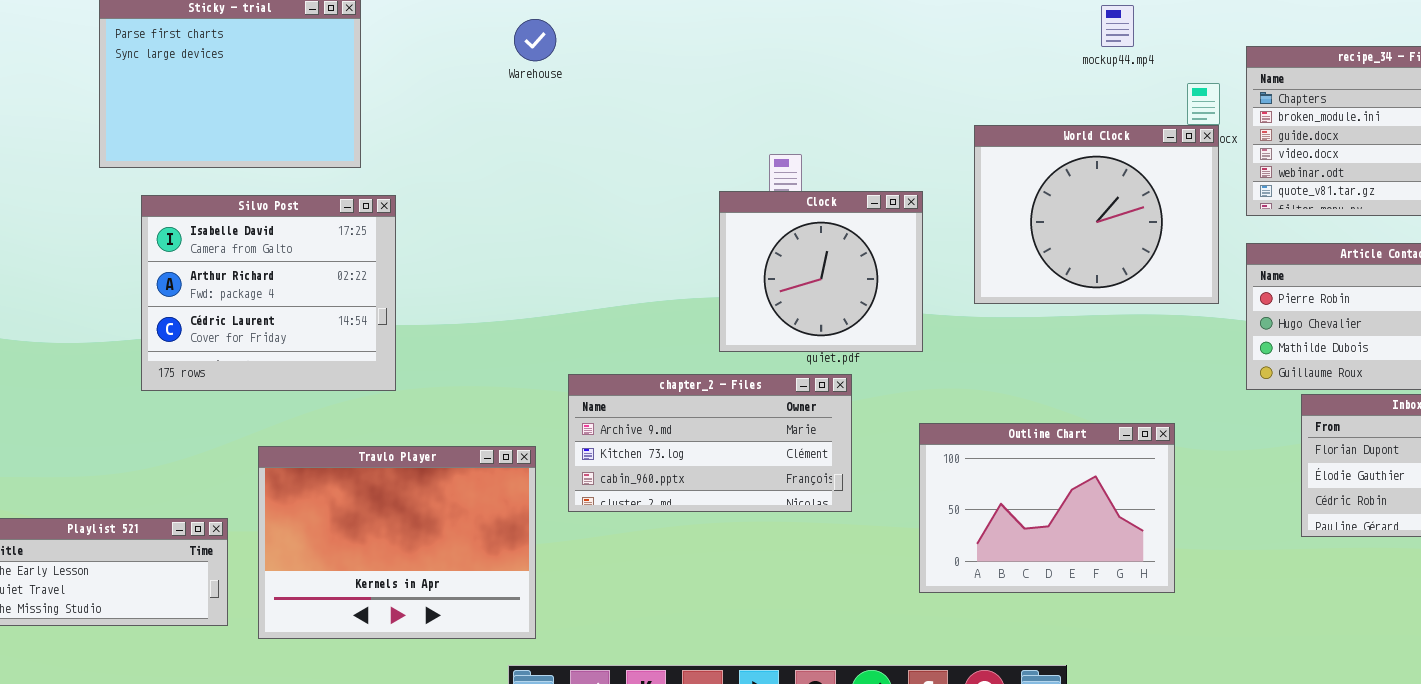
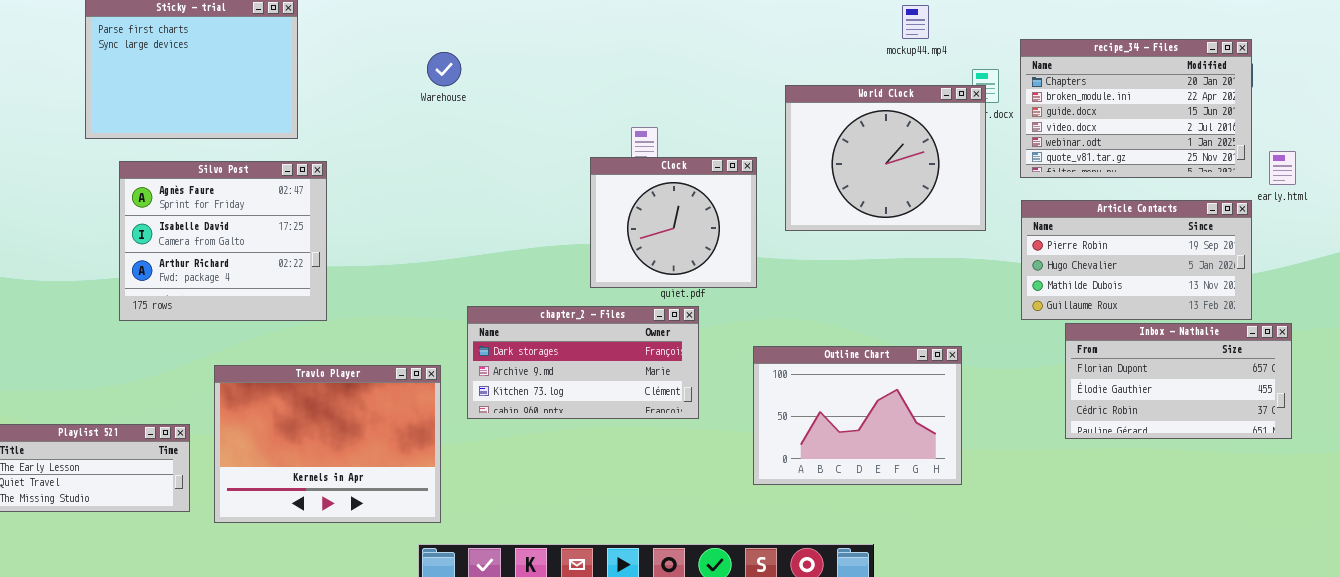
Warehouse: [514,19,556,61] -> [427,52,461,86], moved
World Clock: [974,125,1219,304] -> [785,85,986,231], moved
Silvo Post: [141,195,396,391] -> [119,161,327,321], scrolled up 1 row
chapter_2 - Files: [568,374,852,512] -> [467,306,699,419], scrolled up 1 row

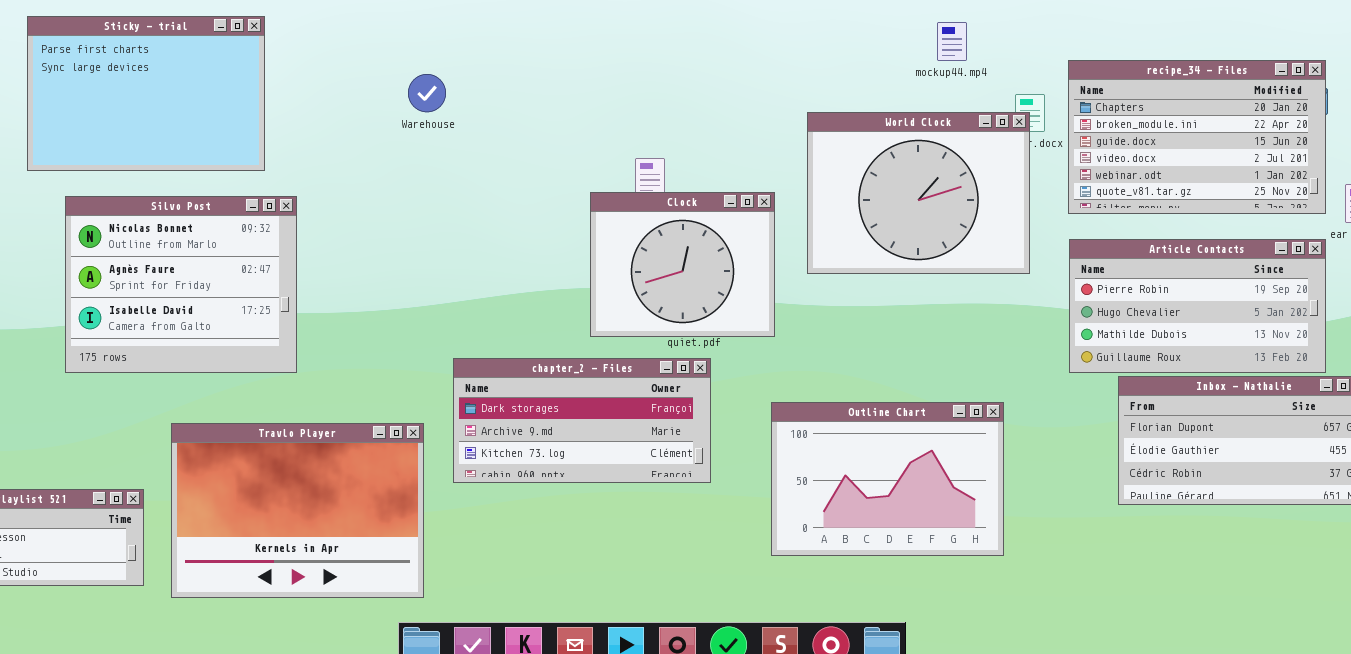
Silvo Post: [119,161,327,321] -> [65,196,297,373], scrolled up 1 row

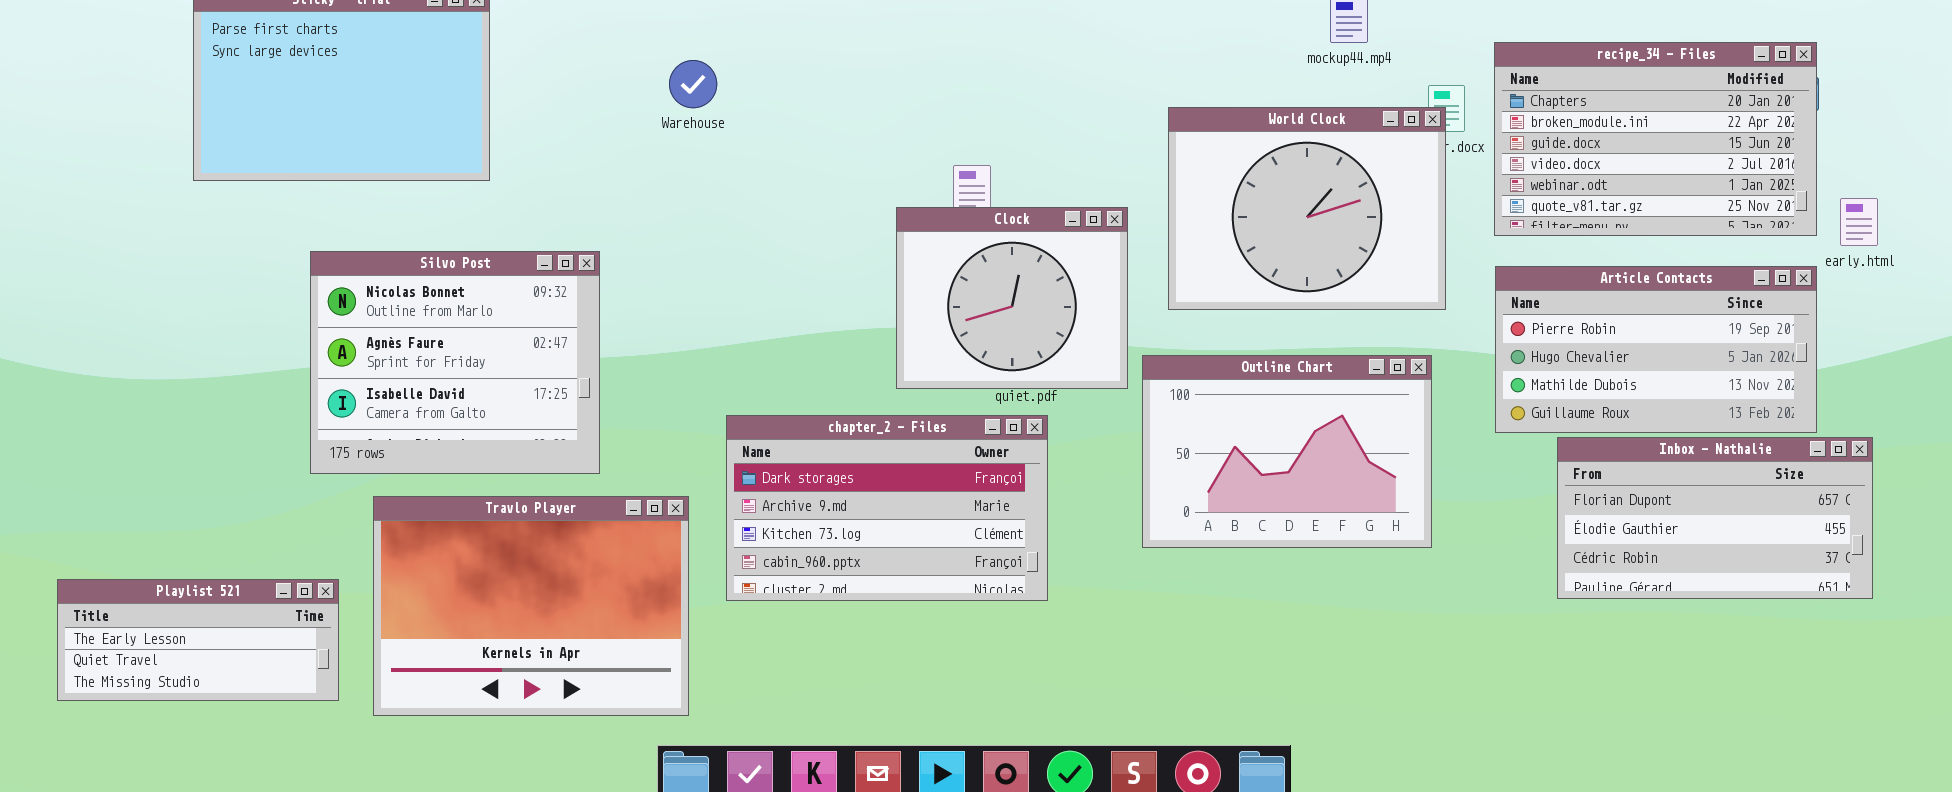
Silvo Post: [65,196,297,373] -> [310,251,600,474], moved
chapter_2 - Files: [453,358,711,483] -> [726,415,1048,601], resized
Outline Chart: [771,402,1004,556] -> [1142,355,1432,548], moved

